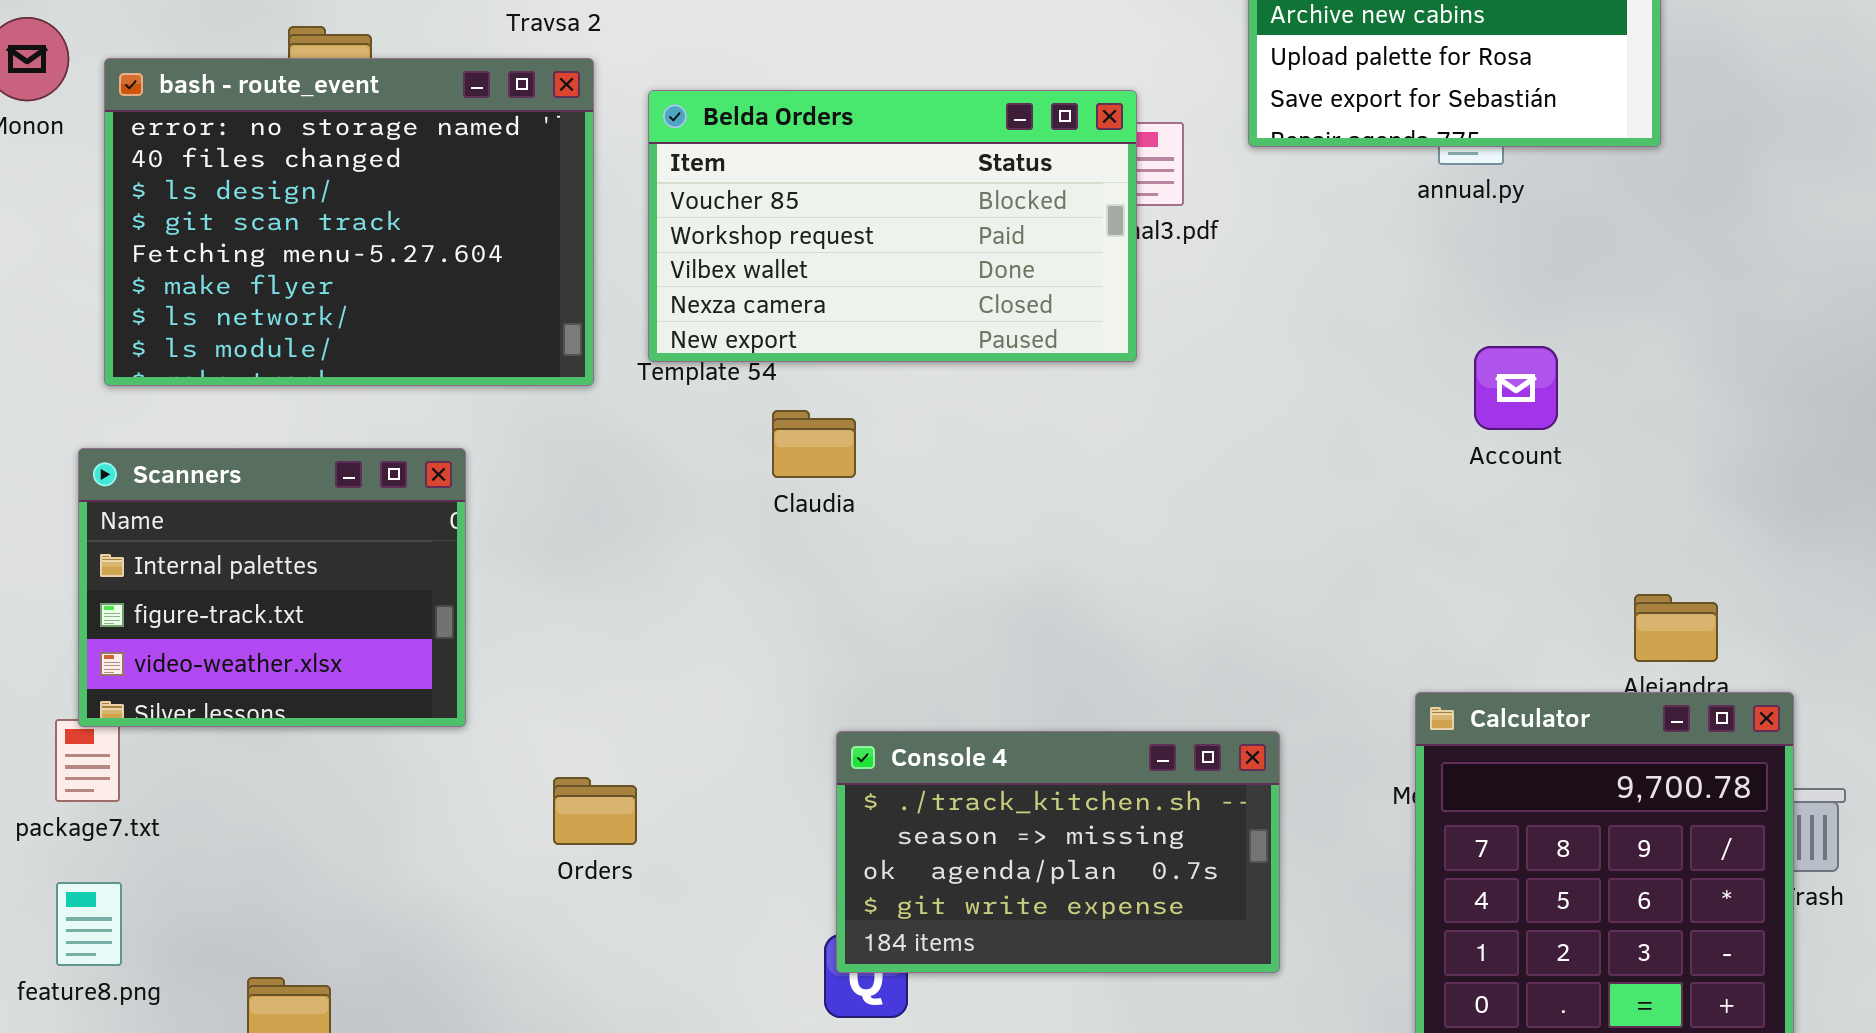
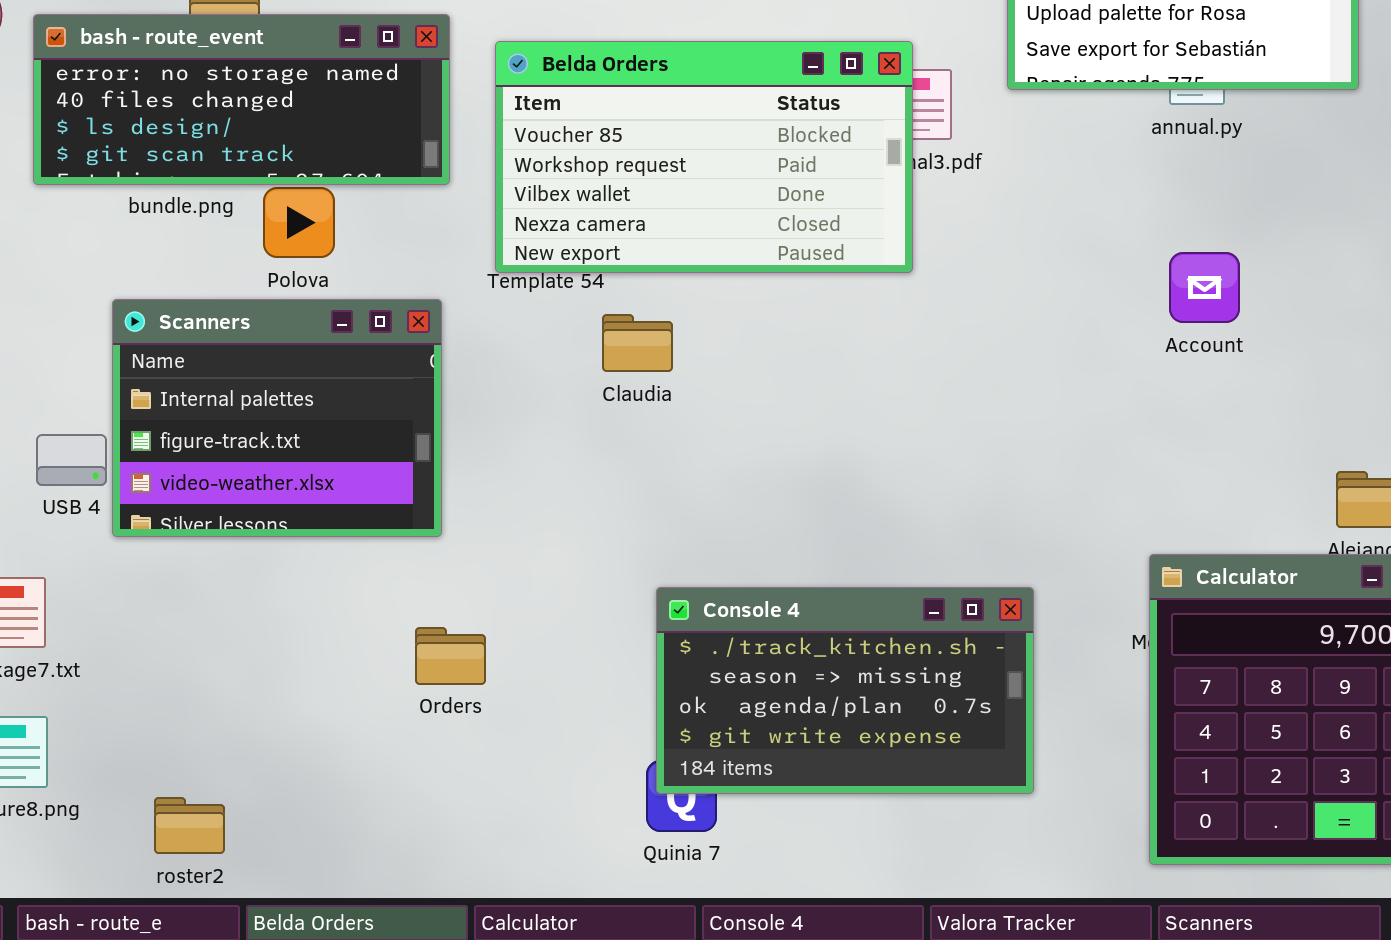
bash - route_event: [104,58,594,386] -> [33,14,450,185], resized
Account: [1474,346,1558,430] -> [1169,252,1240,323], moved
Scanners: [78,448,466,727] -> [112,299,442,537], moved

